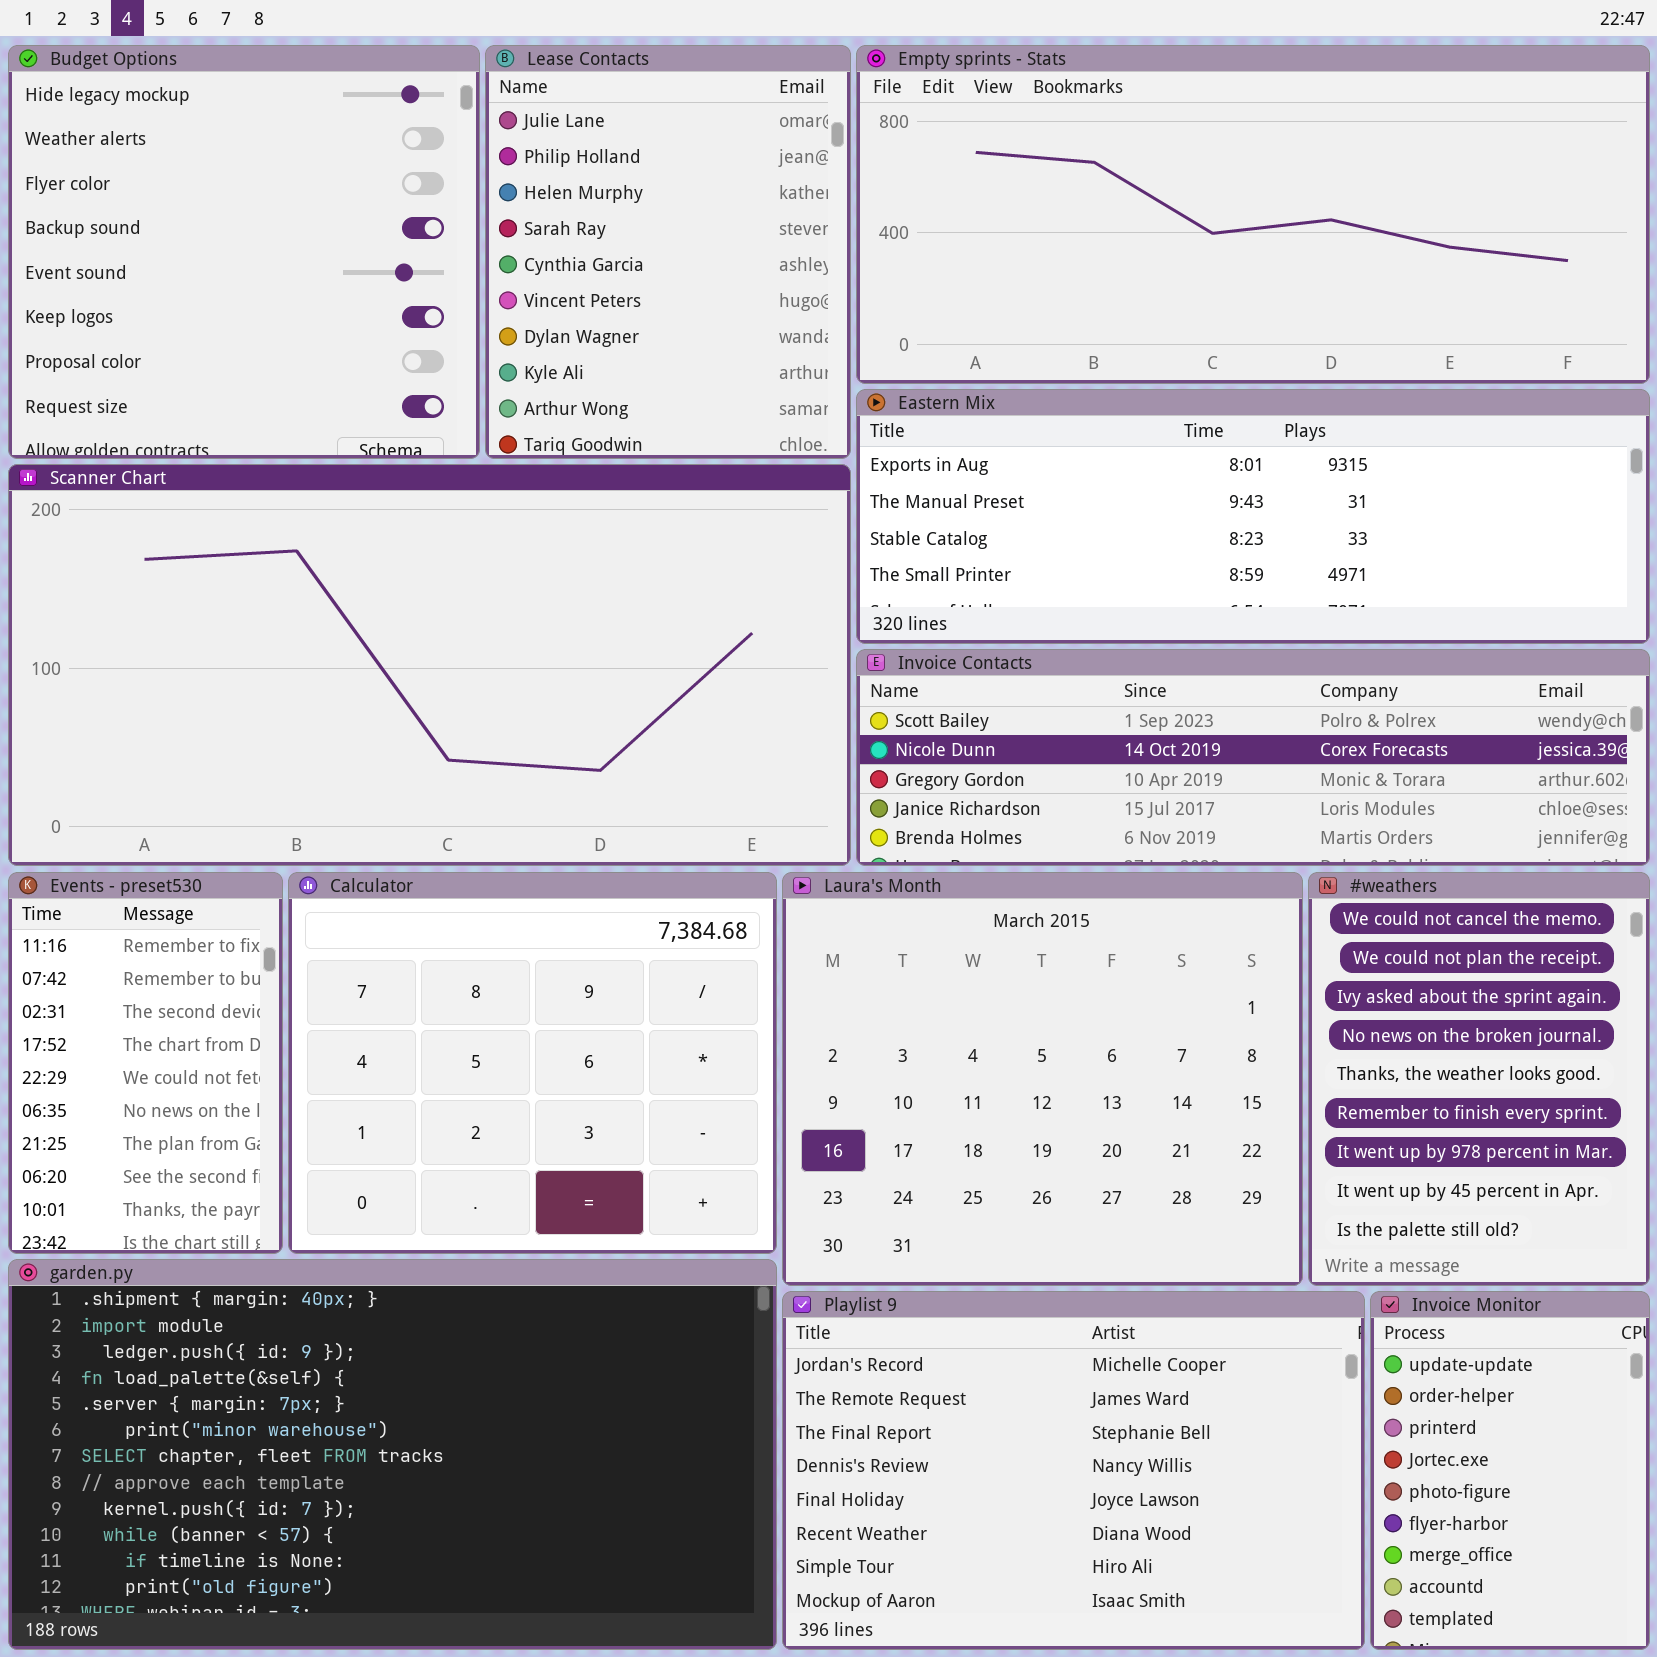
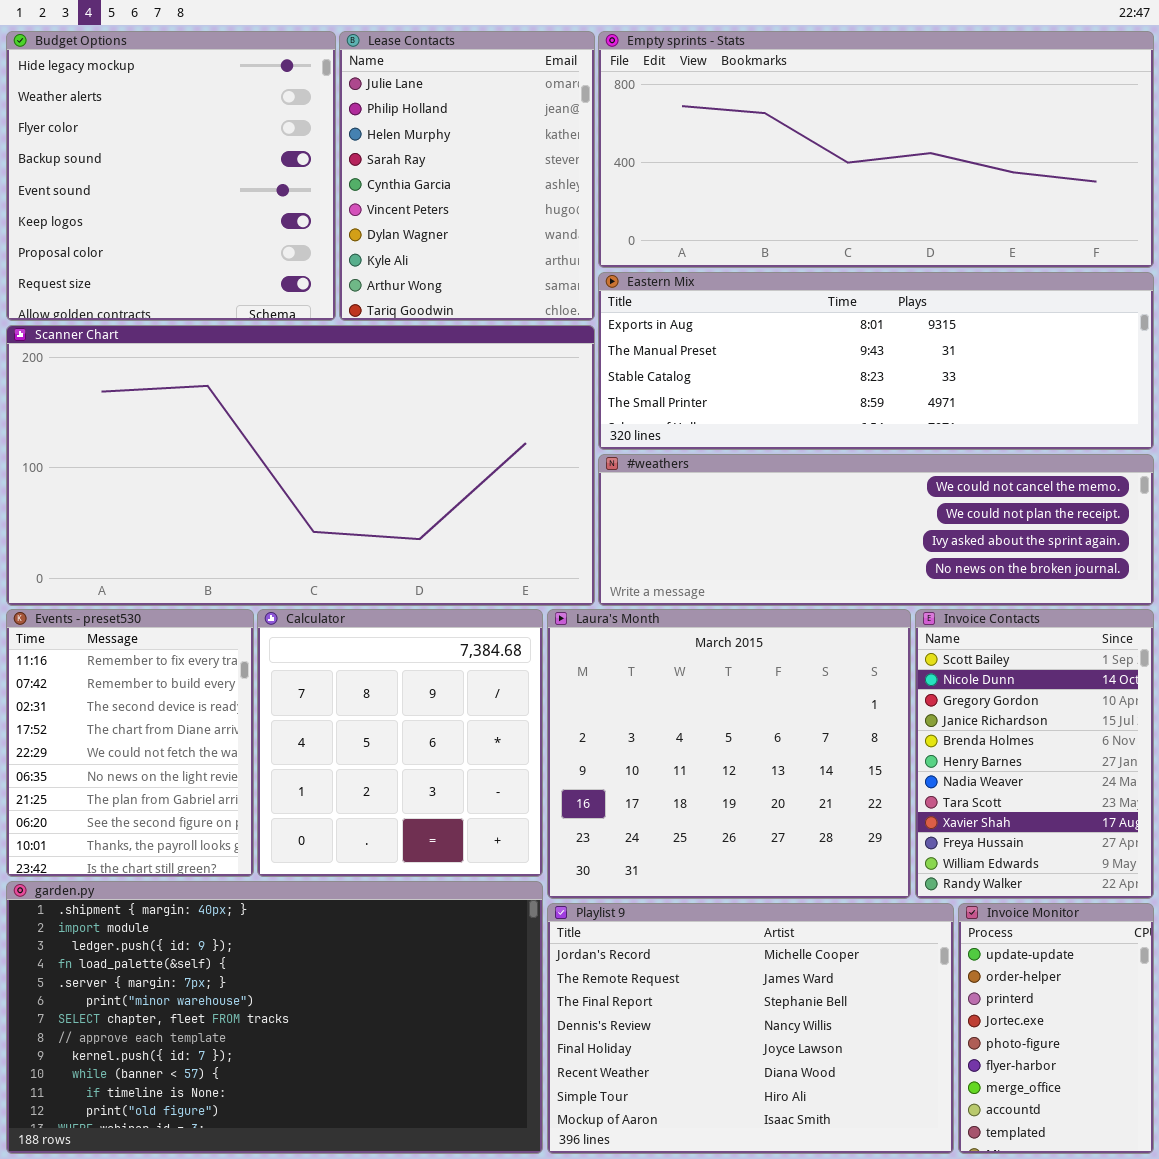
Invoice Contacts: [856,649,1650,866] -> [915,609,1154,899], moved, resized
Events - preset530: [8,872,283,1254] -> [6,609,254,877], resized
Calculator: [288,872,777,1254] -> [257,609,543,877], resized
#weathers: [1308,872,1650,1286] -> [598,454,1154,606], moved, resized

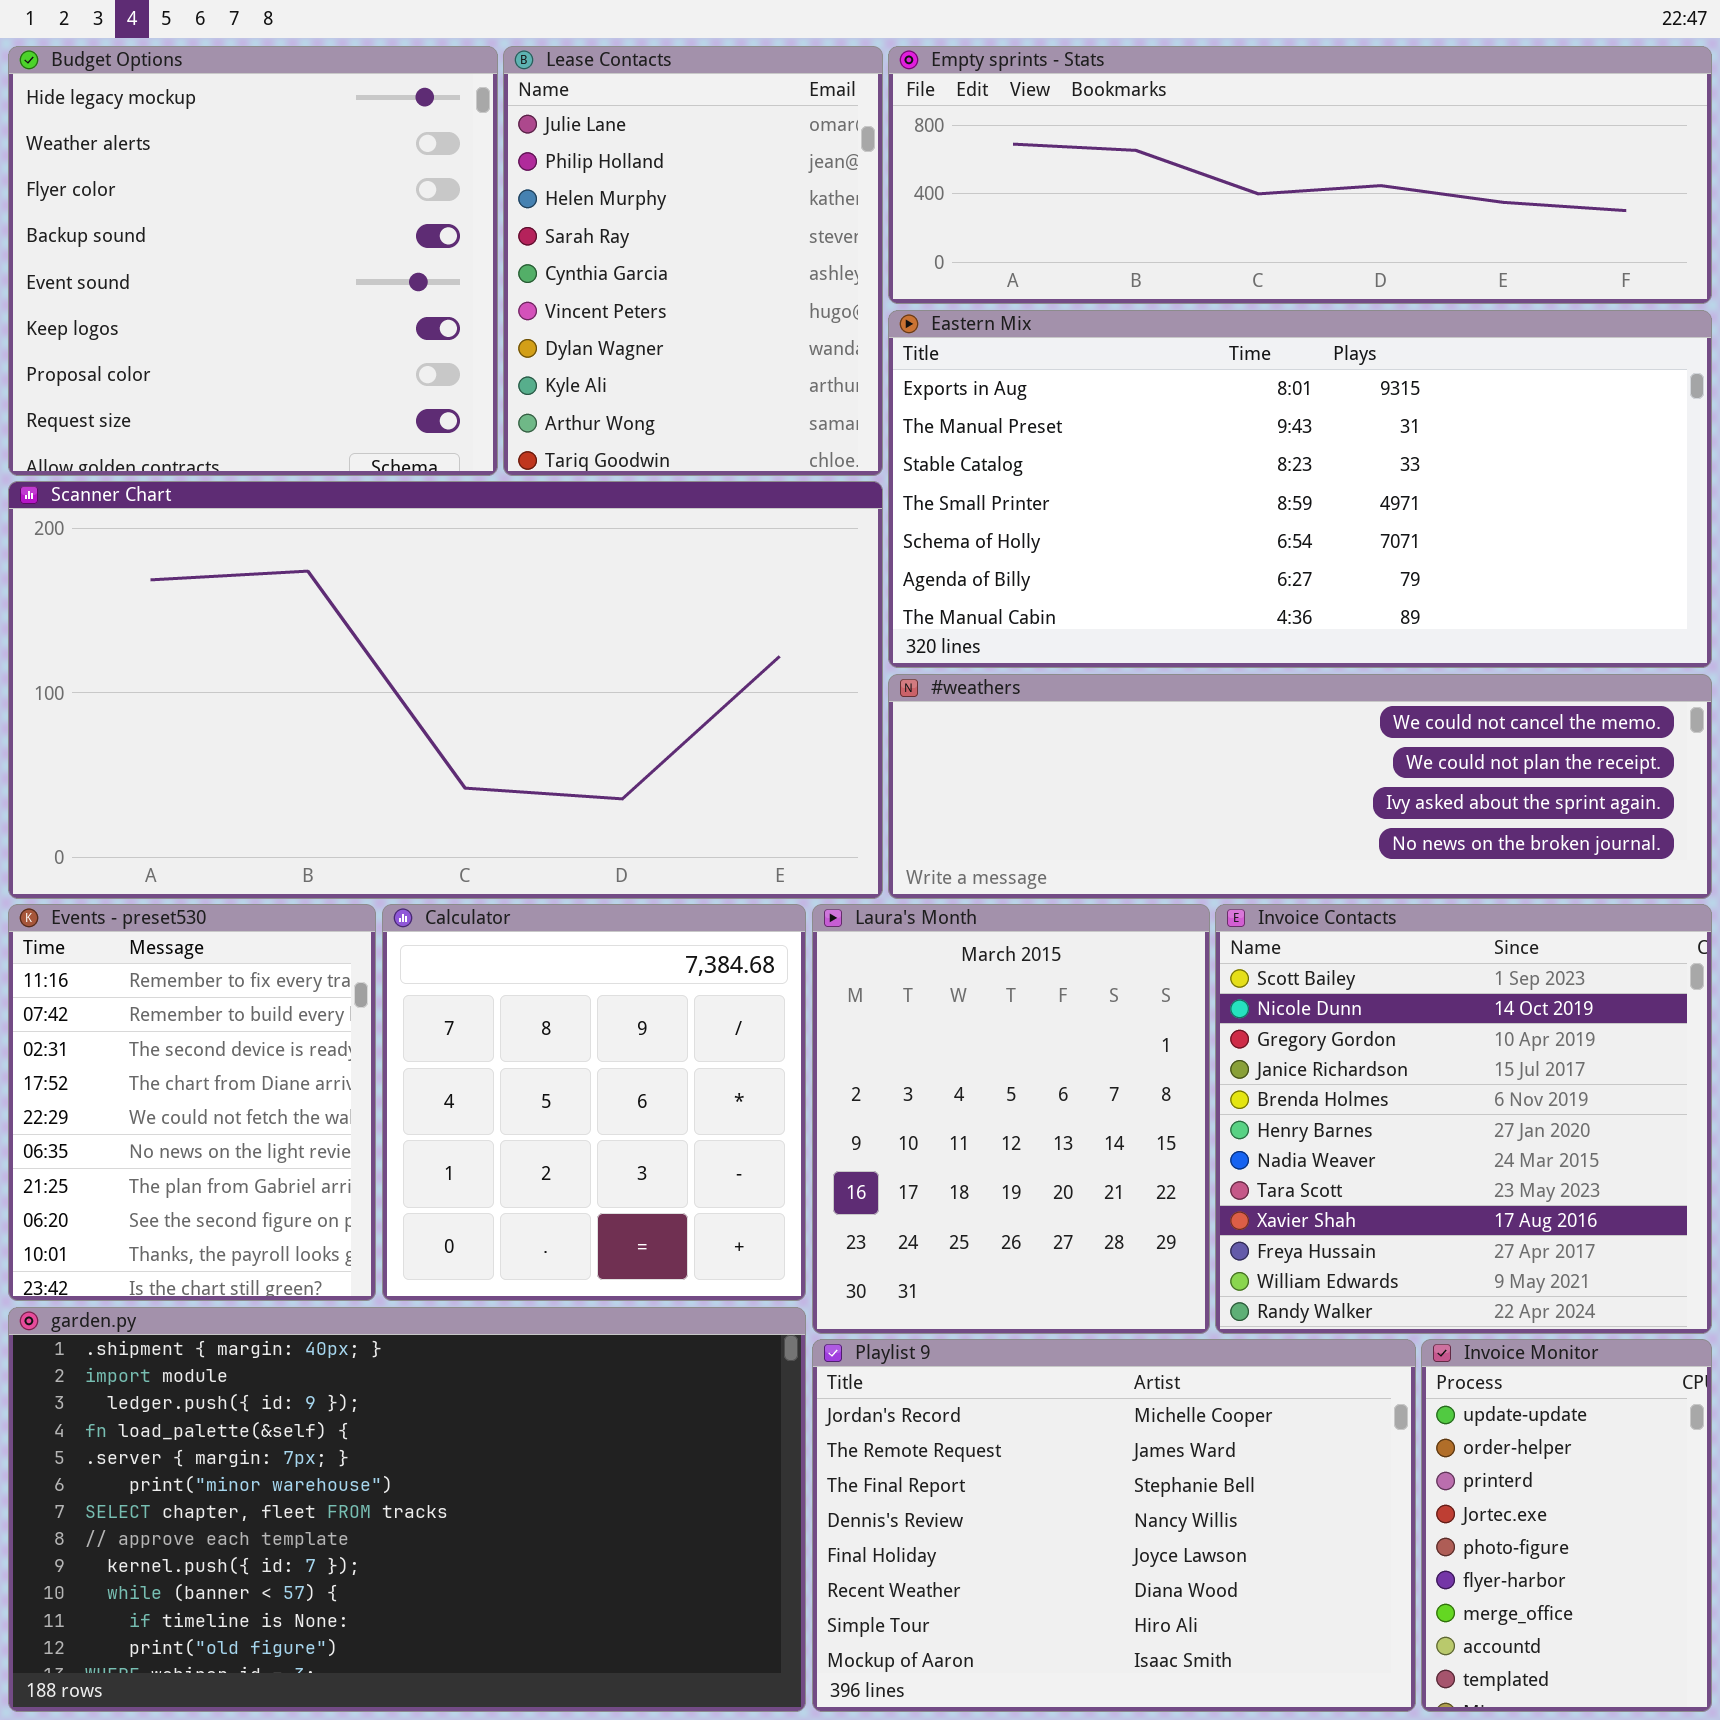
Empty sprints - Stats: [598,31,1154,268] -> [888,46,1712,304], resized
Eastern Mix: [598,272,1154,450] -> [888,310,1712,668], resized
Laura's Month: [547,609,911,899] -> [812,904,1210,1334], resized
Invoice Contacts: [915,609,1154,899] -> [1215,904,1712,1334], resized

